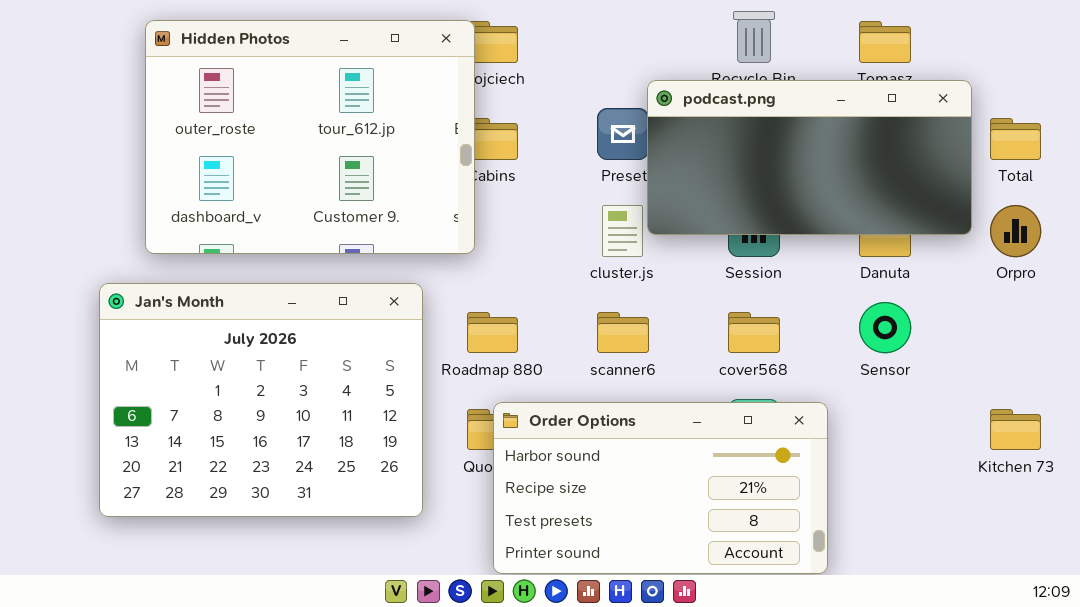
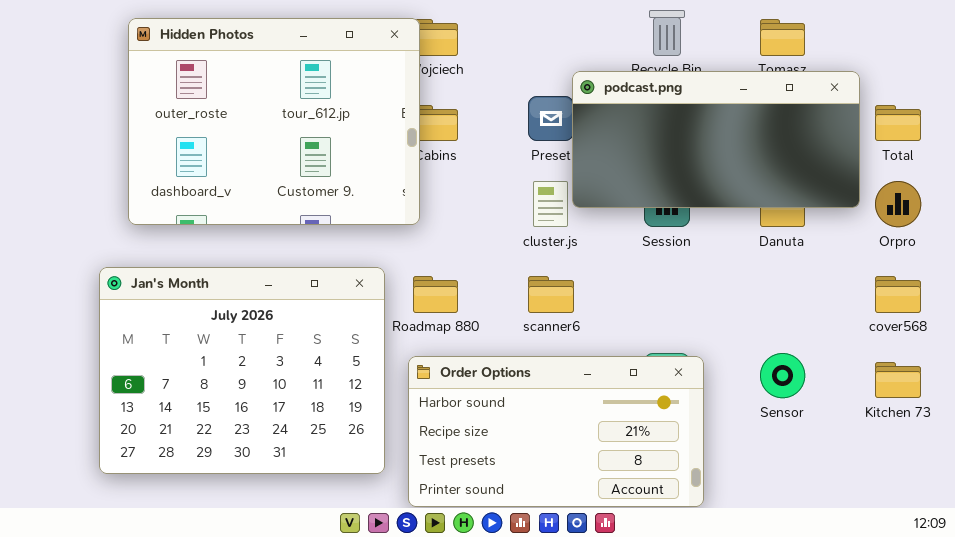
Jan's Month: [99,283,423,517] -> [99,267,385,474], moved
Sensor: [859,302,911,353] -> [760,353,805,398], moved
cover568: [728,312,780,353] -> [875,276,921,313], moved
Order Options: [493,402,828,574] -> [408,356,704,507], moved

